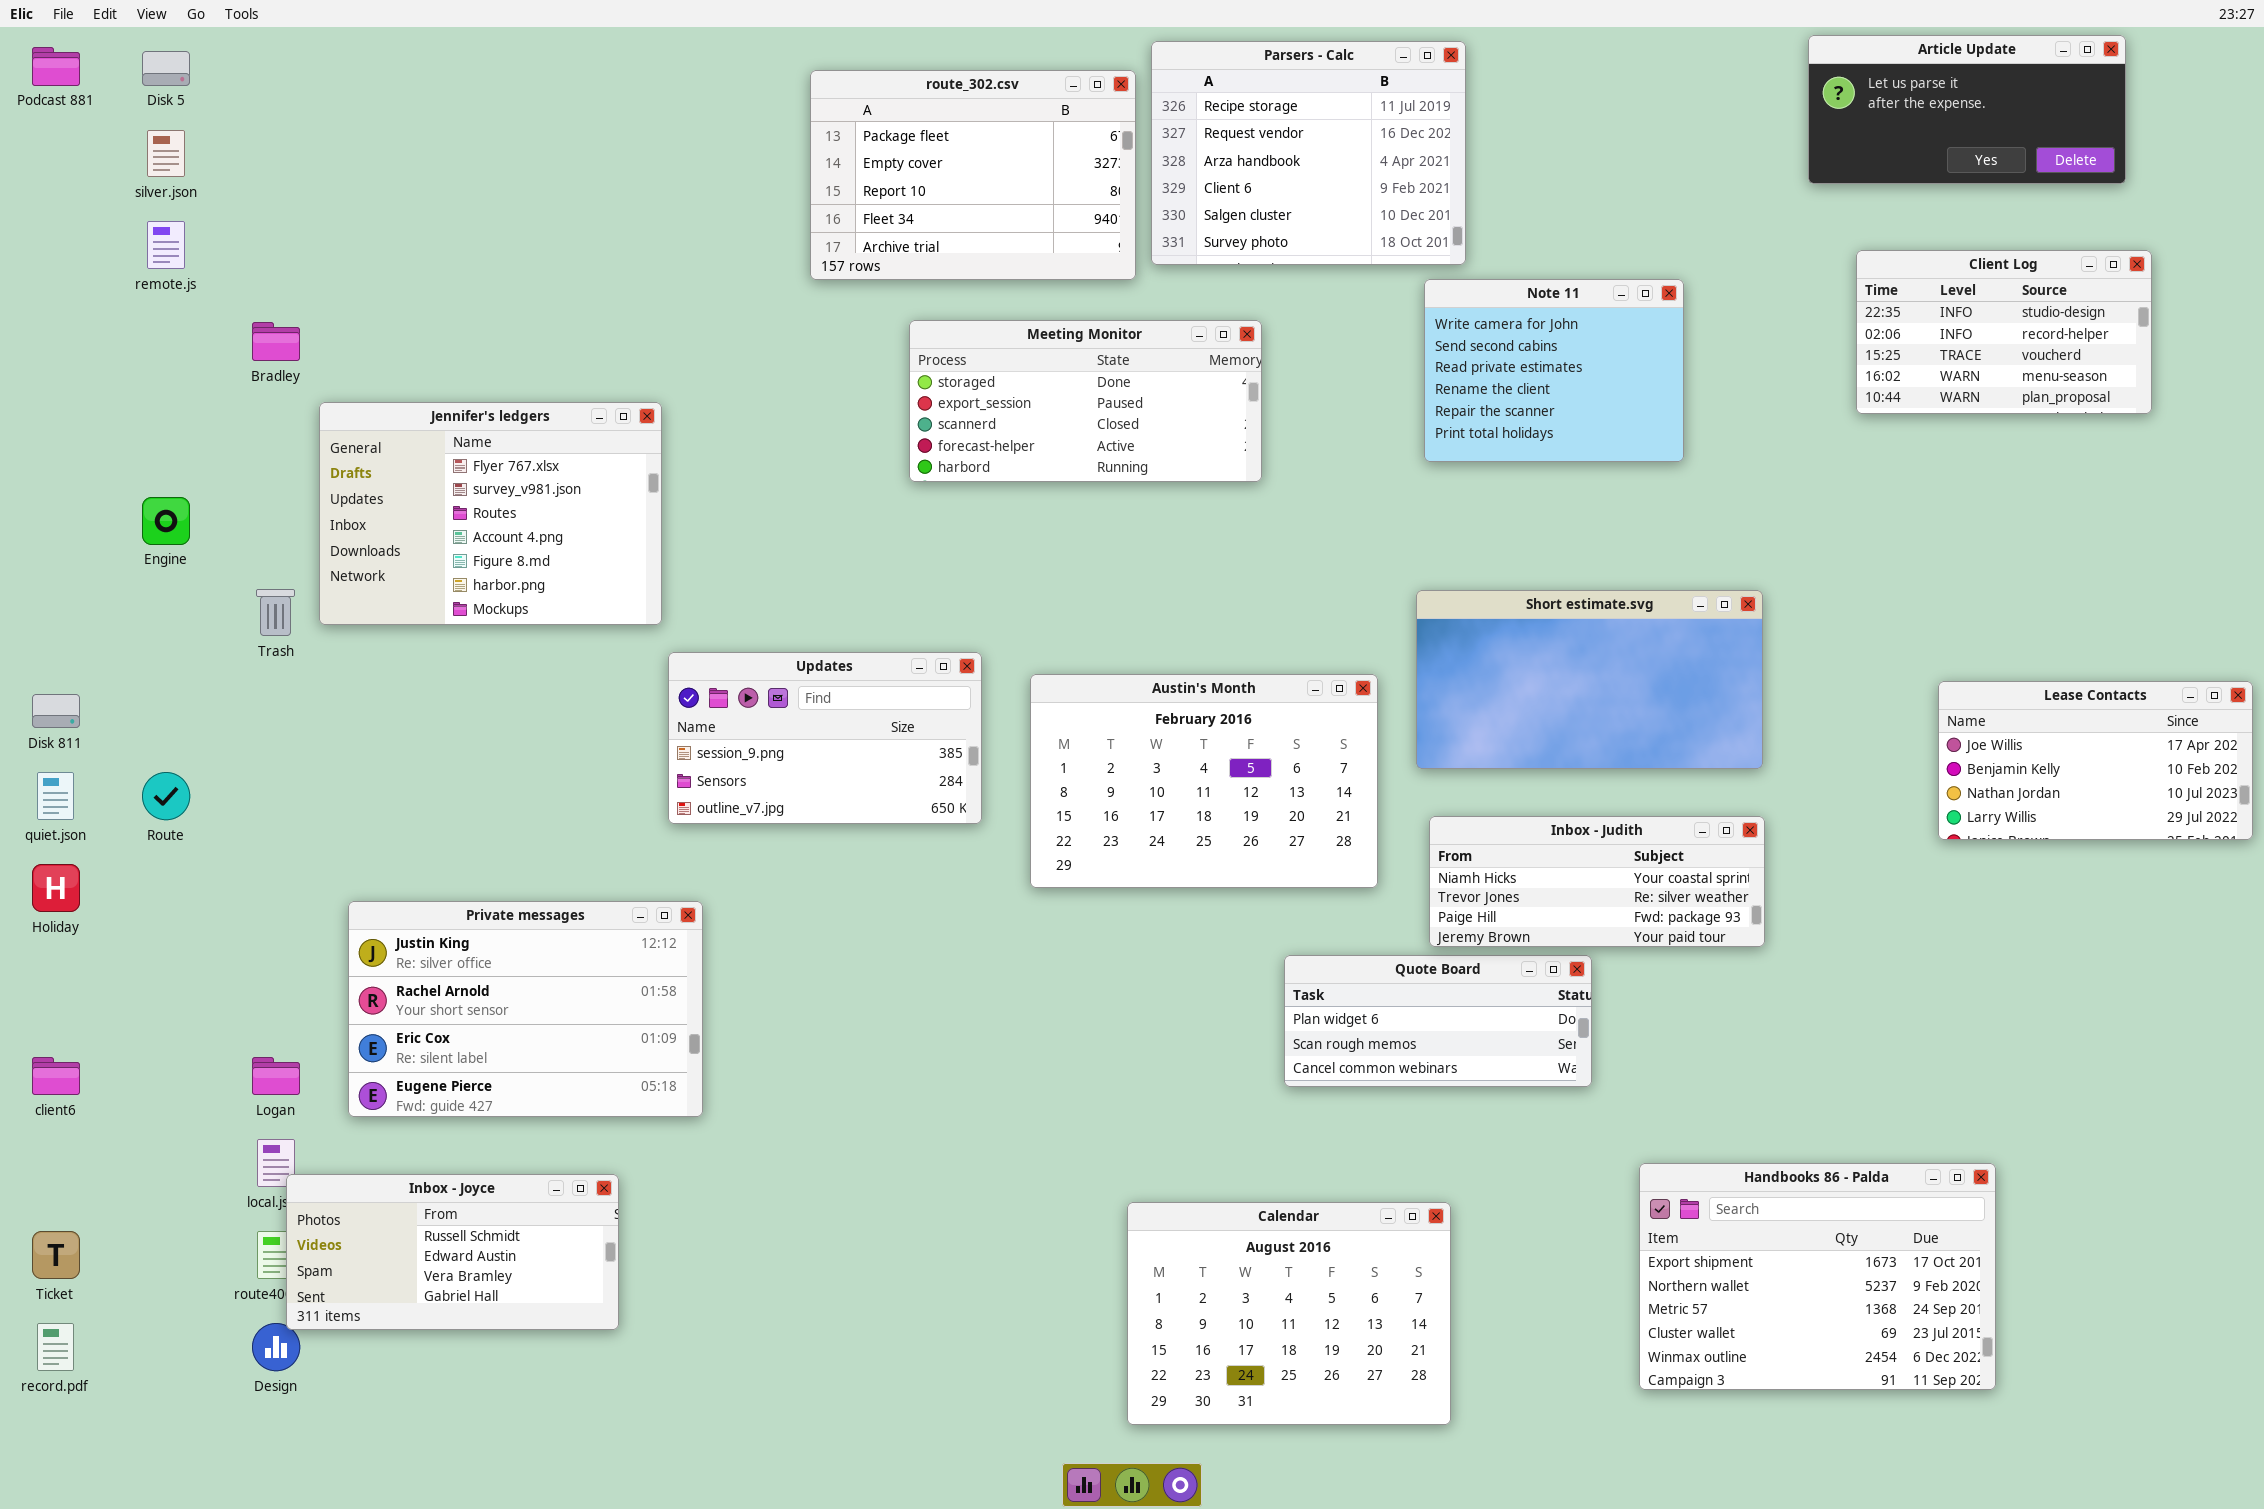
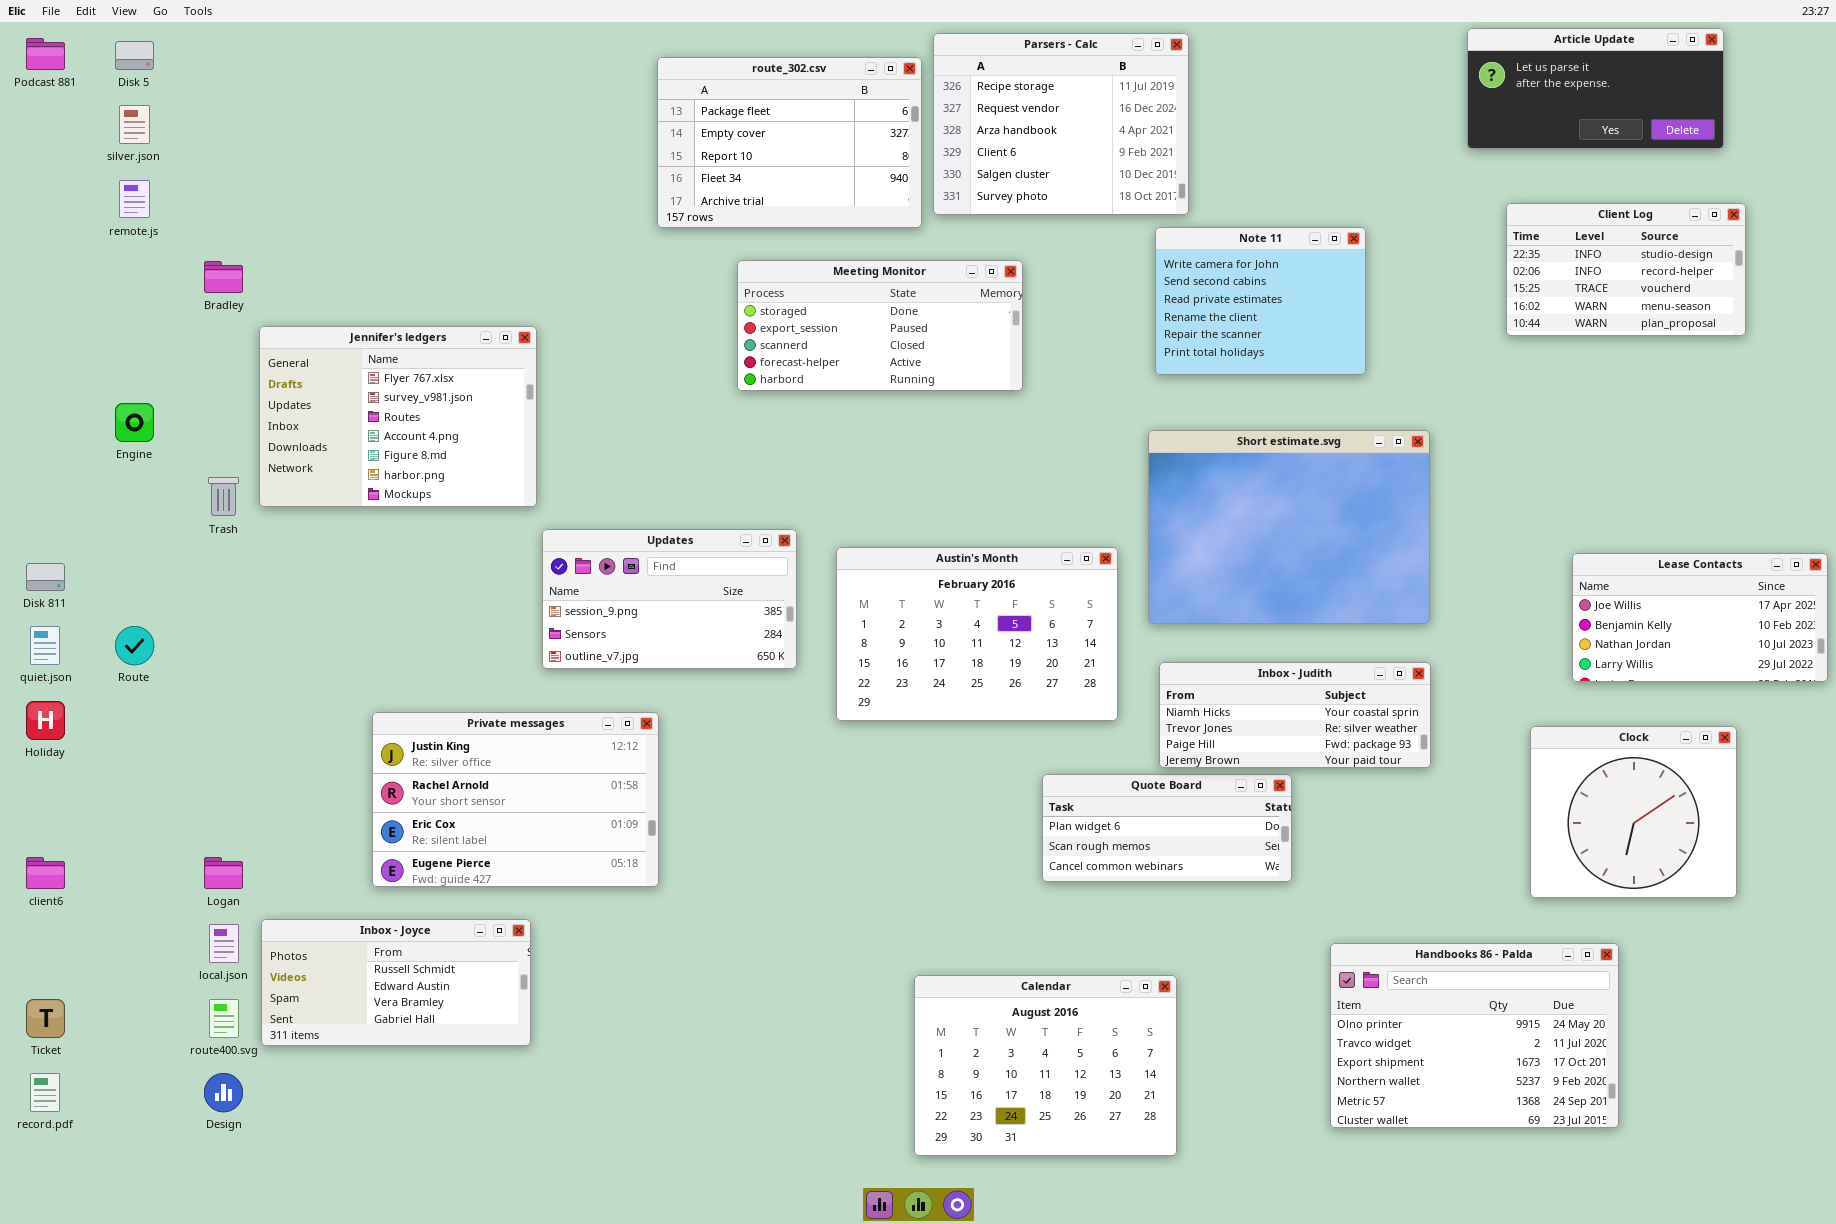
Short estimate.svg: [1416,590,1763,769] -> [1148,430,1430,624], resized
Clock: none -> [1530,726,1737,898], opened
Private messages: [348,901,703,1117] -> [372,712,659,887], moved
Handbooks 86 - Palda: [1639,1163,1996,1390] -> [1330,943,1619,1128], scrolled up 2 rows
Inbox - Joyce: [286,1174,619,1330] -> [261,919,531,1046], moved

